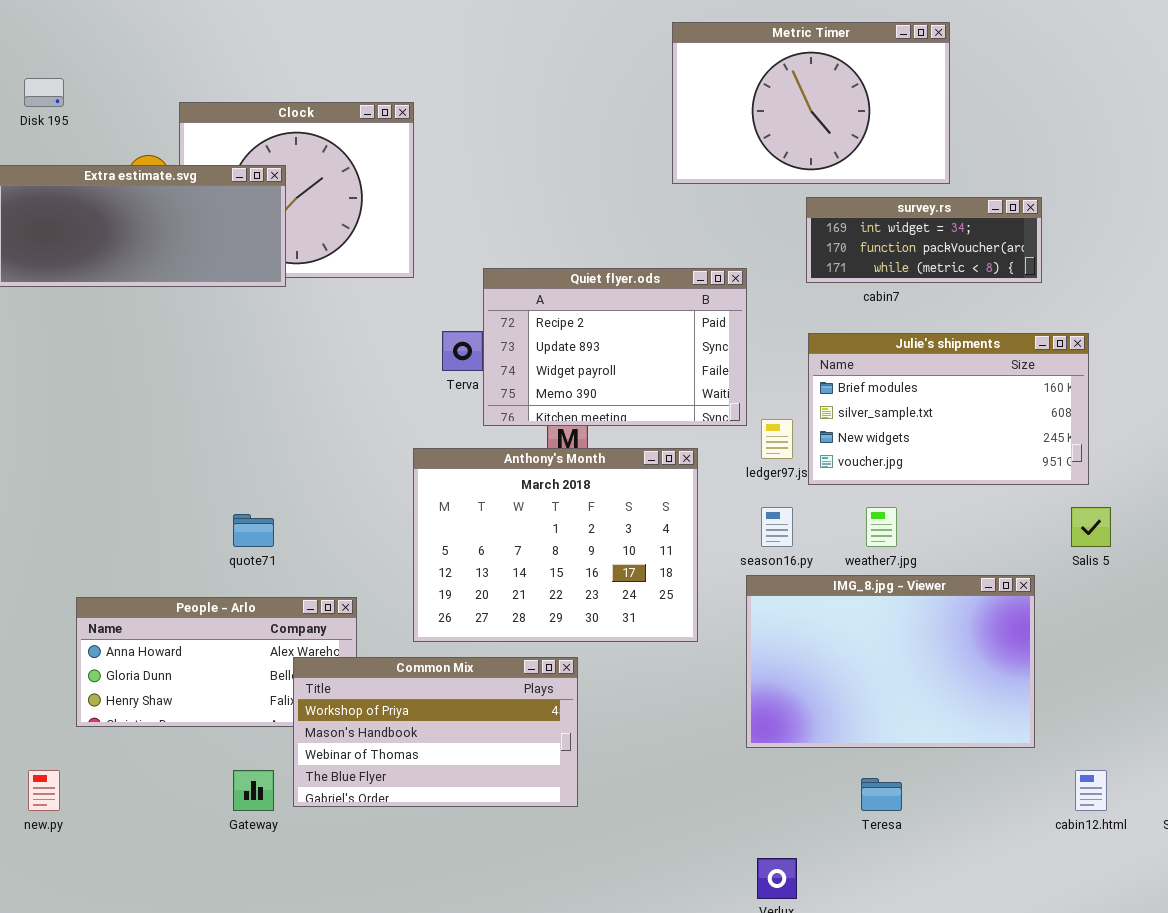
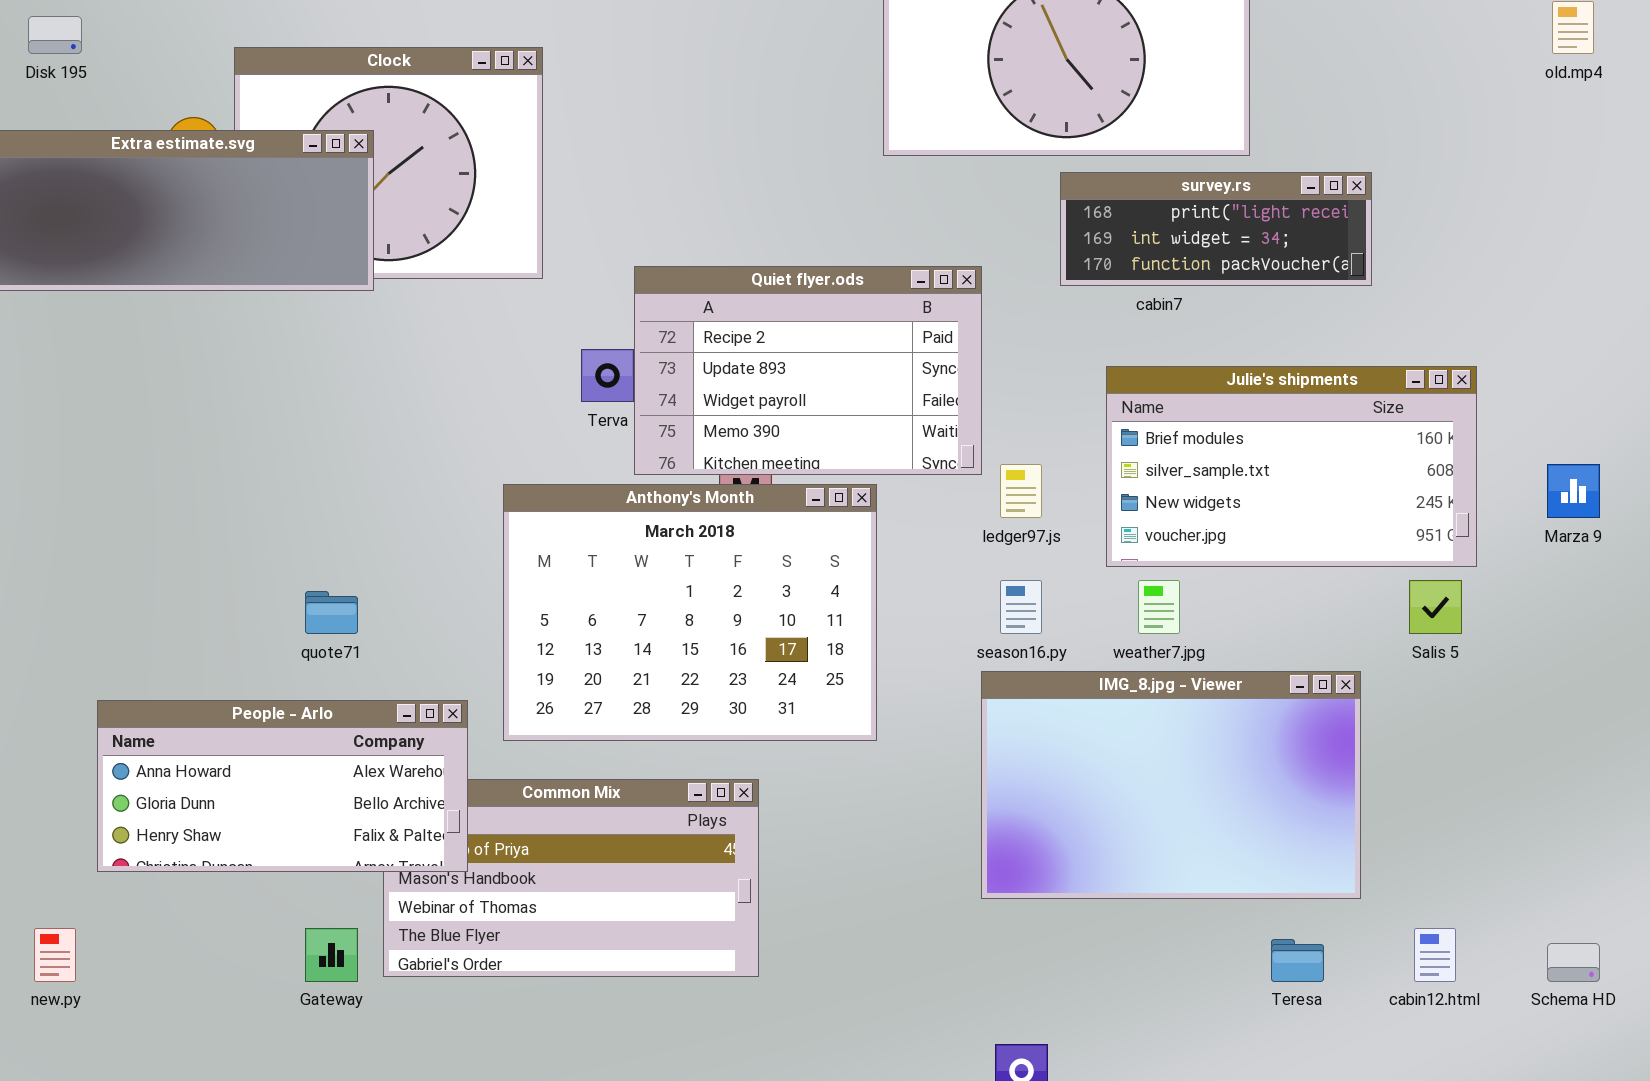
survey.rs: [806,197,1042,283] -> [1060,172,1372,286], scrolled up 1 row
Julie's shipments: [808,333,1089,485] -> [1106,366,1477,567], moved
Anthony's Month: [413,448,698,642] -> [503,484,877,741], moved
People - Arlo: [76,597,357,727] -> [97,700,468,872], raised
Teresa: [861,778,902,811] -> [1271,939,1324,982], moved

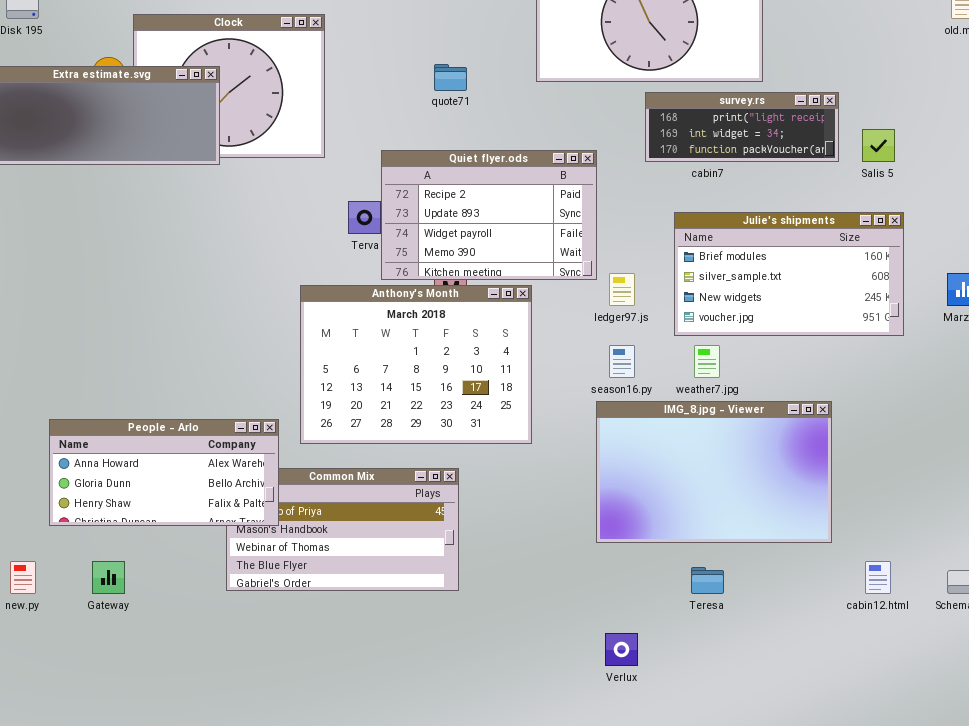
Salis 5: [1409,580,1462,634] -> [862,129,895,162], moved
quote71: [305,591,358,634] -> [434,64,467,91], moved
Gateway: [305,928,358,982] -> [92,561,125,594], moved
Teresa: [1271,939,1324,982] -> [691,567,724,594], moved

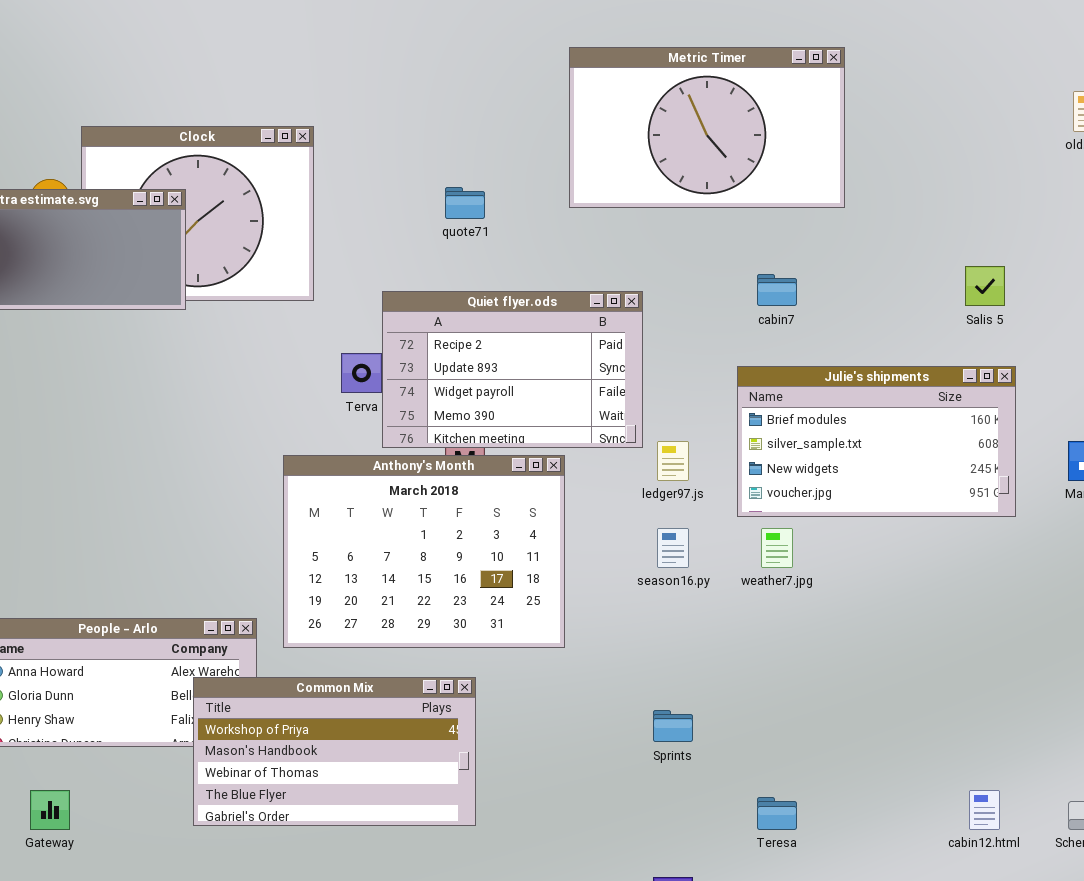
survey.rs: [645,92,839,162] -> none, closed
IMG_8.jpg - Viewer: [596,401,832,543] -> none, closed
Common Mix: [226,468,459,591] -> [193,677,476,826], raised

